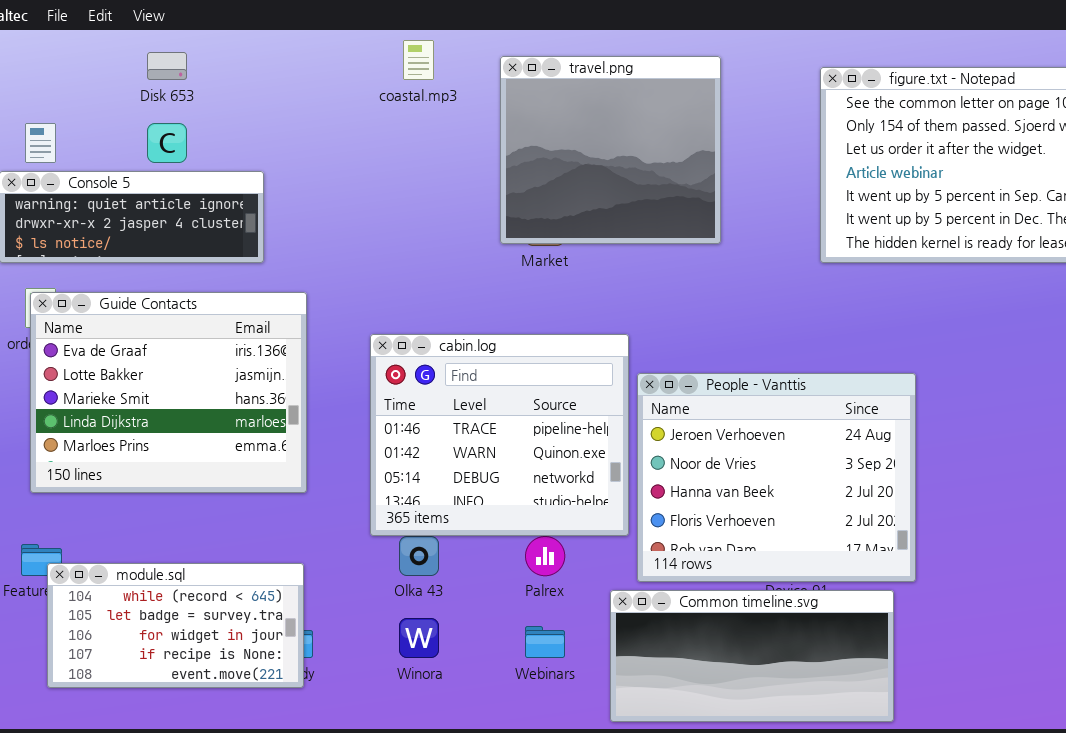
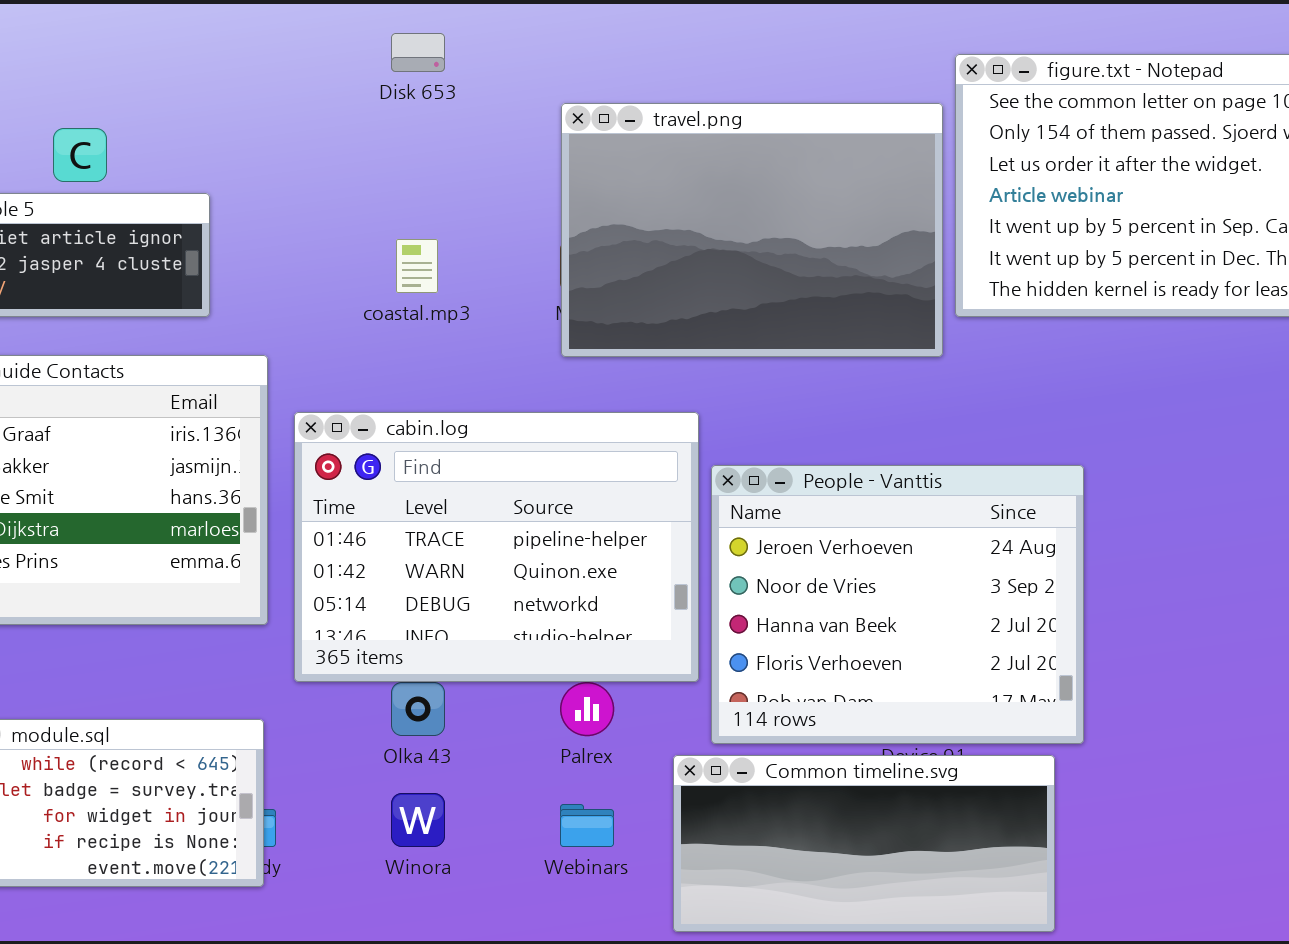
coastal.mp3: [403,40,434,80] -> [396,239,438,293], moved
Disk 653: [147,52,187,80] -> [391,33,445,72], moved
travel.png: [500,56,721,244] -> [561,103,943,357], moved, resized
cabin.log: [370,334,629,536] -> [294,412,699,682], resized

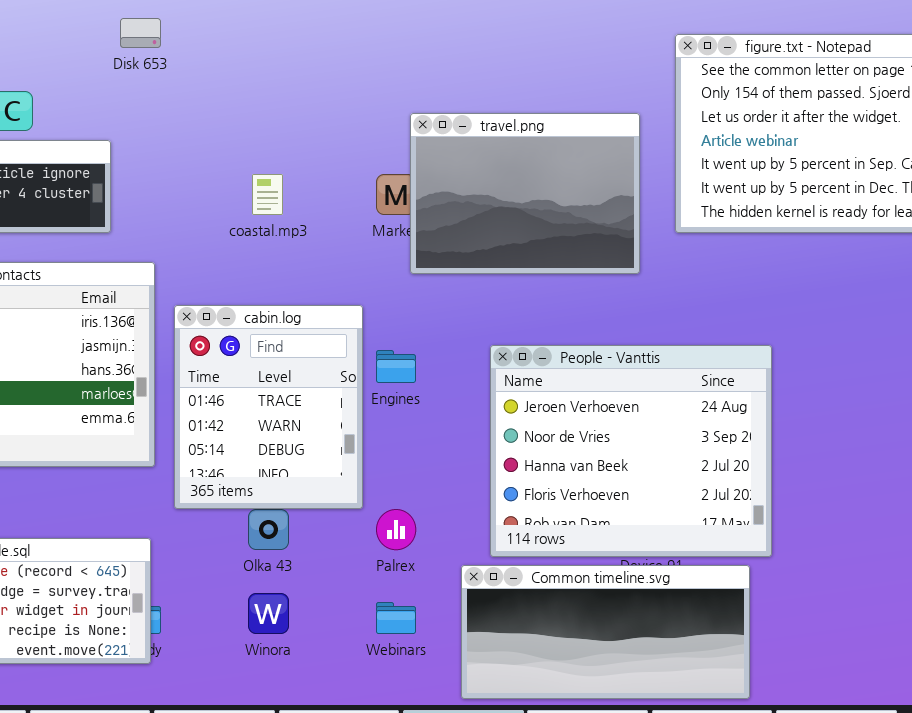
Disk 653: [391,33,445,72] -> [120,18,161,48], moved
travel.png: [561,103,943,357] -> [410,113,640,274], moved, resized
cabin.log: [294,412,699,682] -> [174,305,363,509], resized

